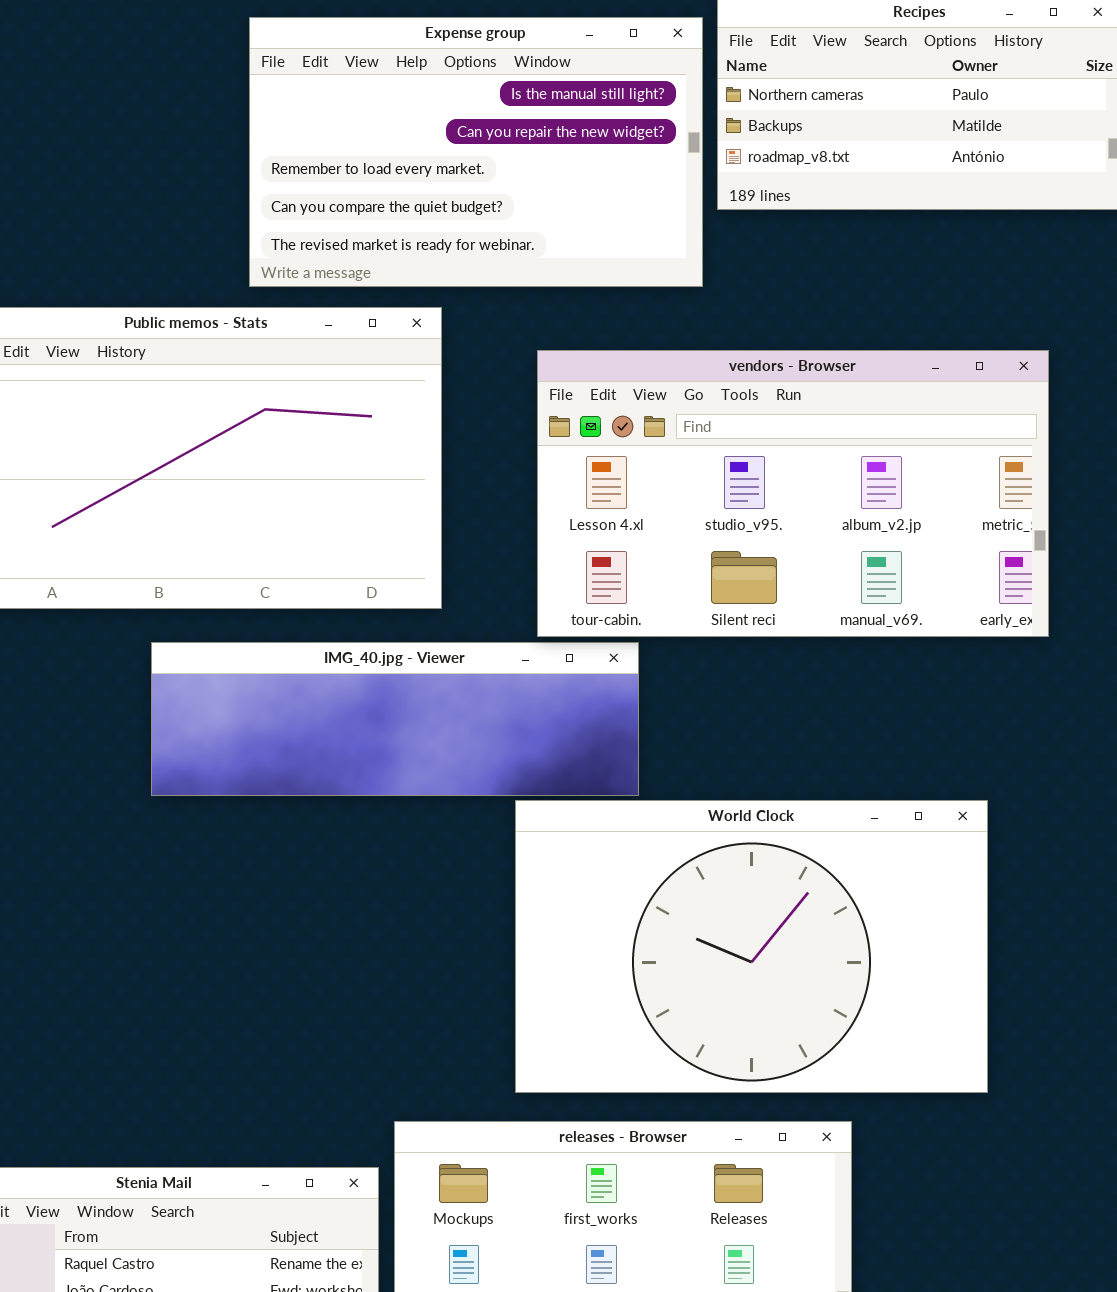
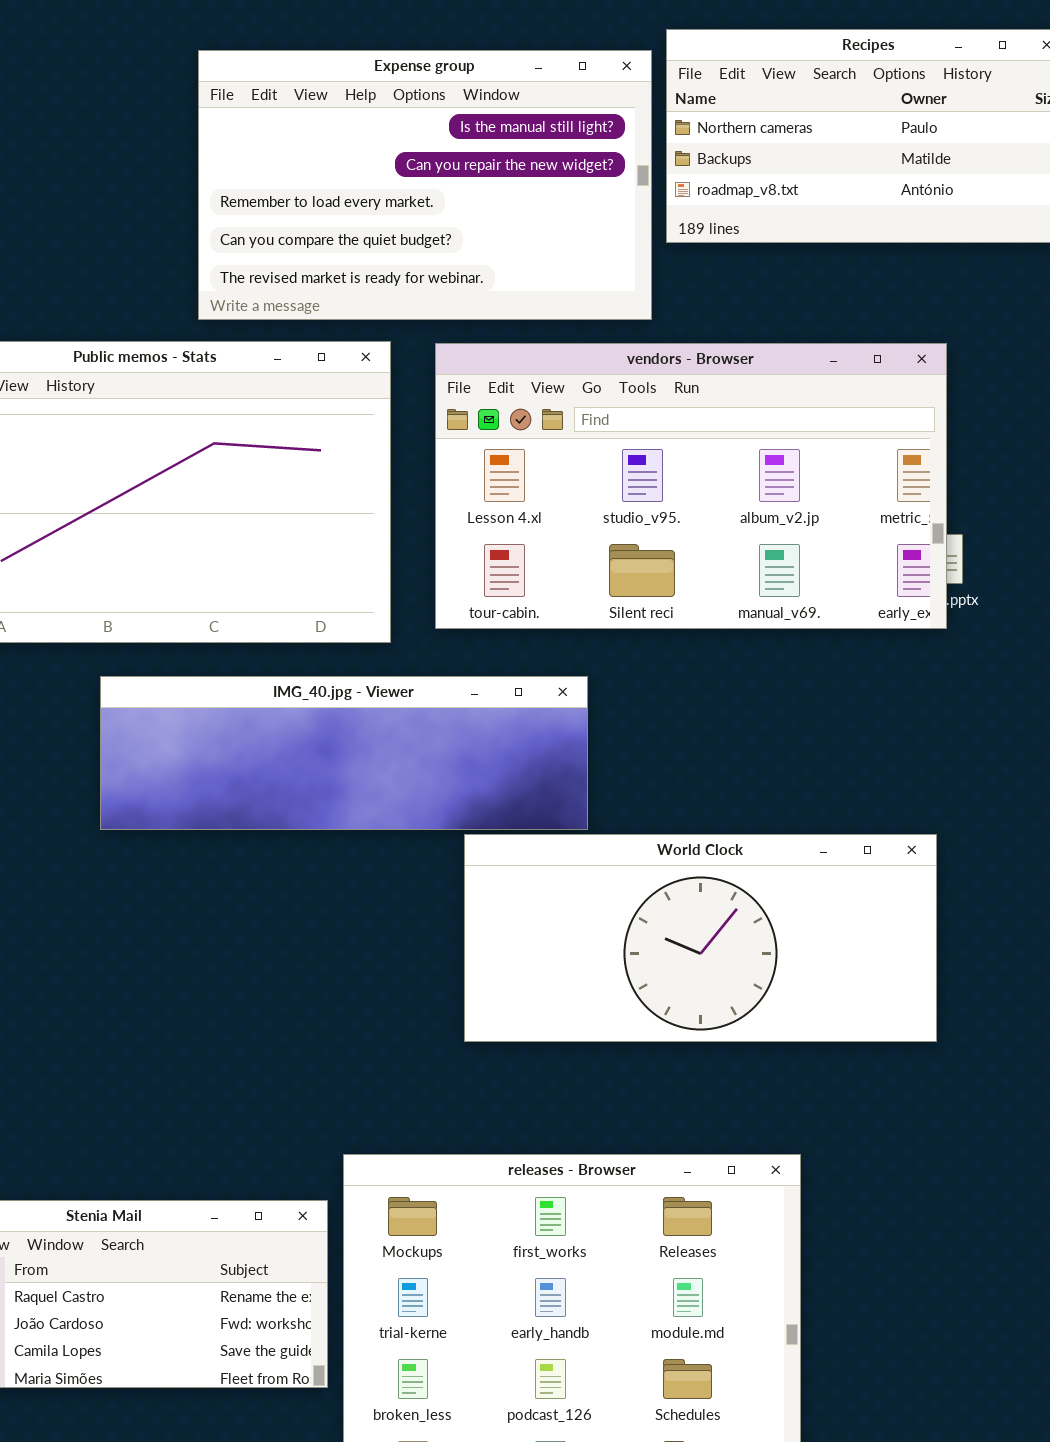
vendors - Browser: [537,350,1049,637] -> [435,343,947,629], moved
World Clock: [515,800,988,1093] -> [464,834,937,1042], resized

